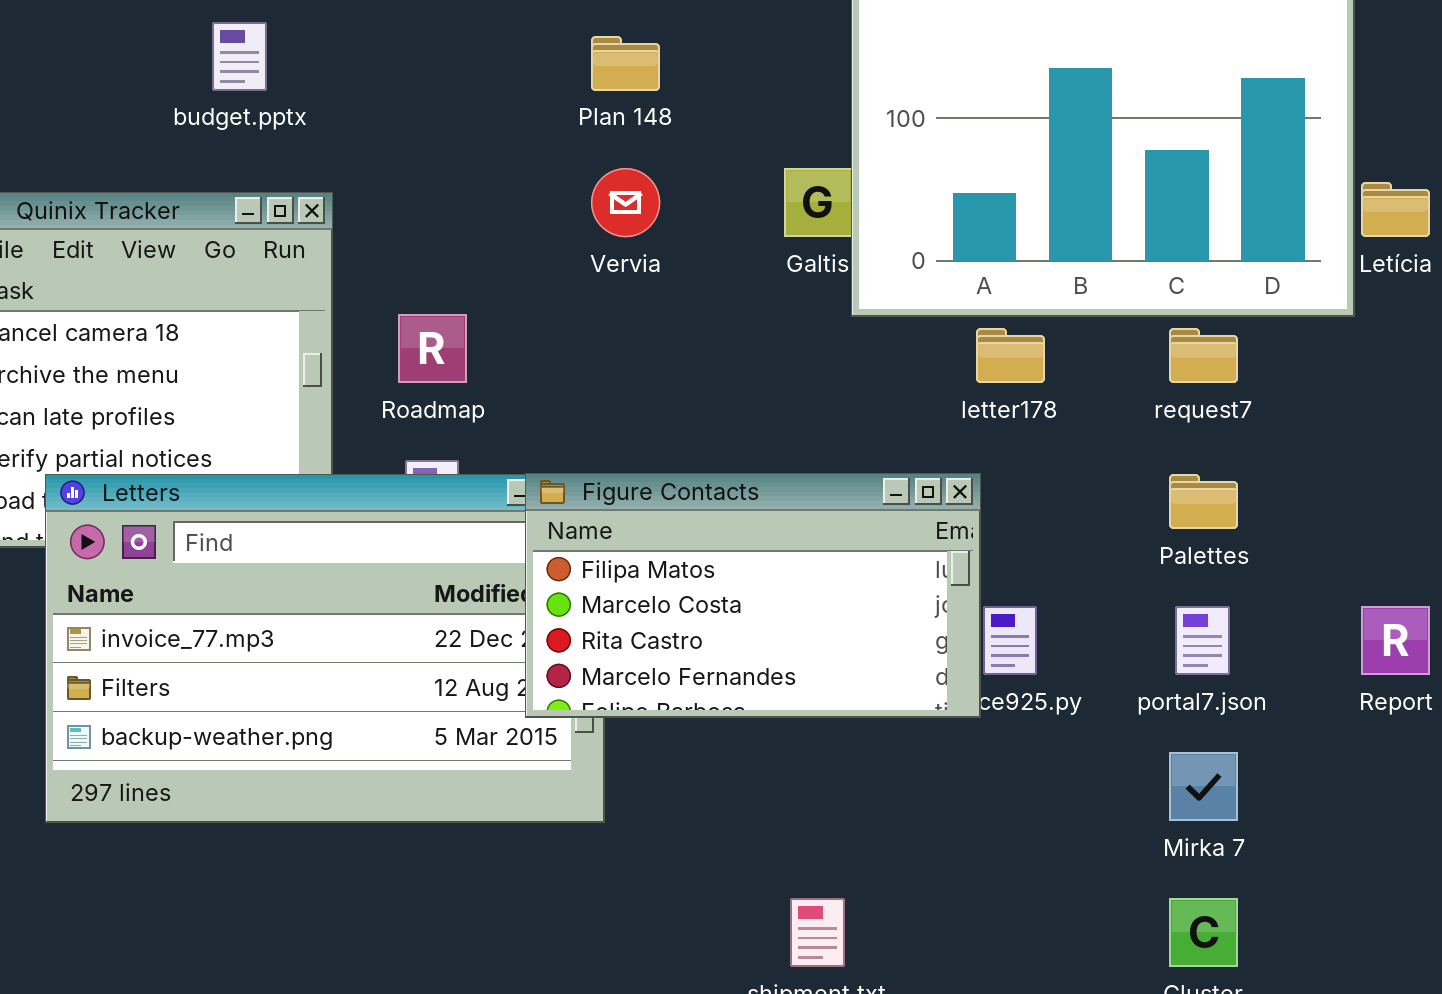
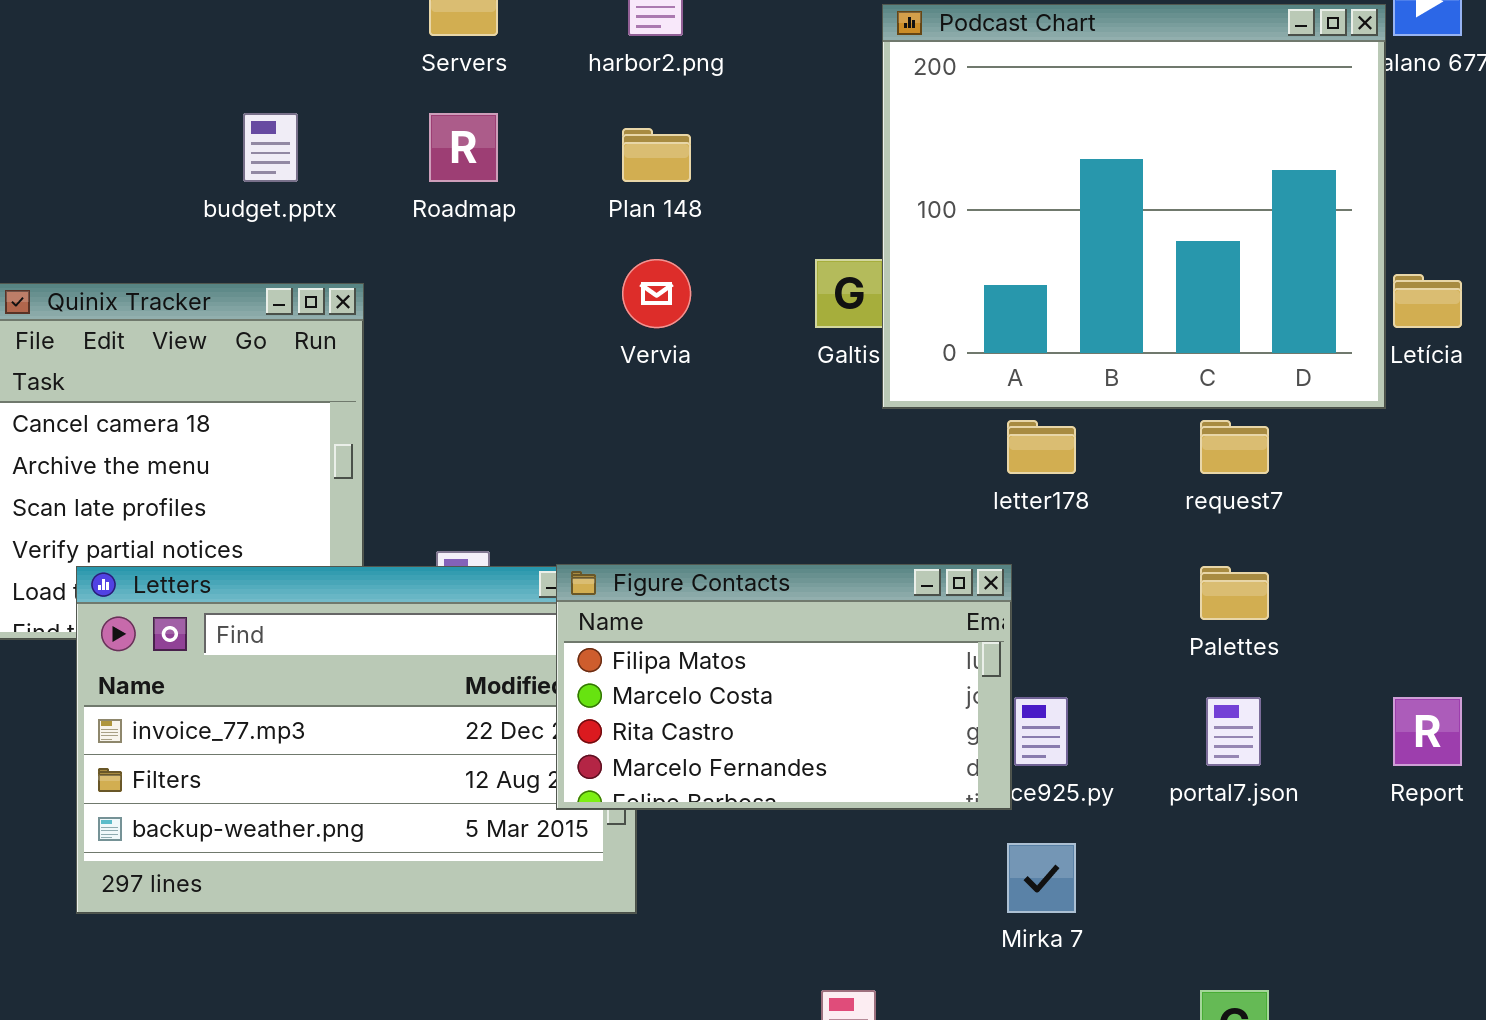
Roadmap: [398,314,467,383] -> [429,113,498,182], moved
Mirka 7: [1169,752,1238,821] -> [1007,843,1076,913], moved

